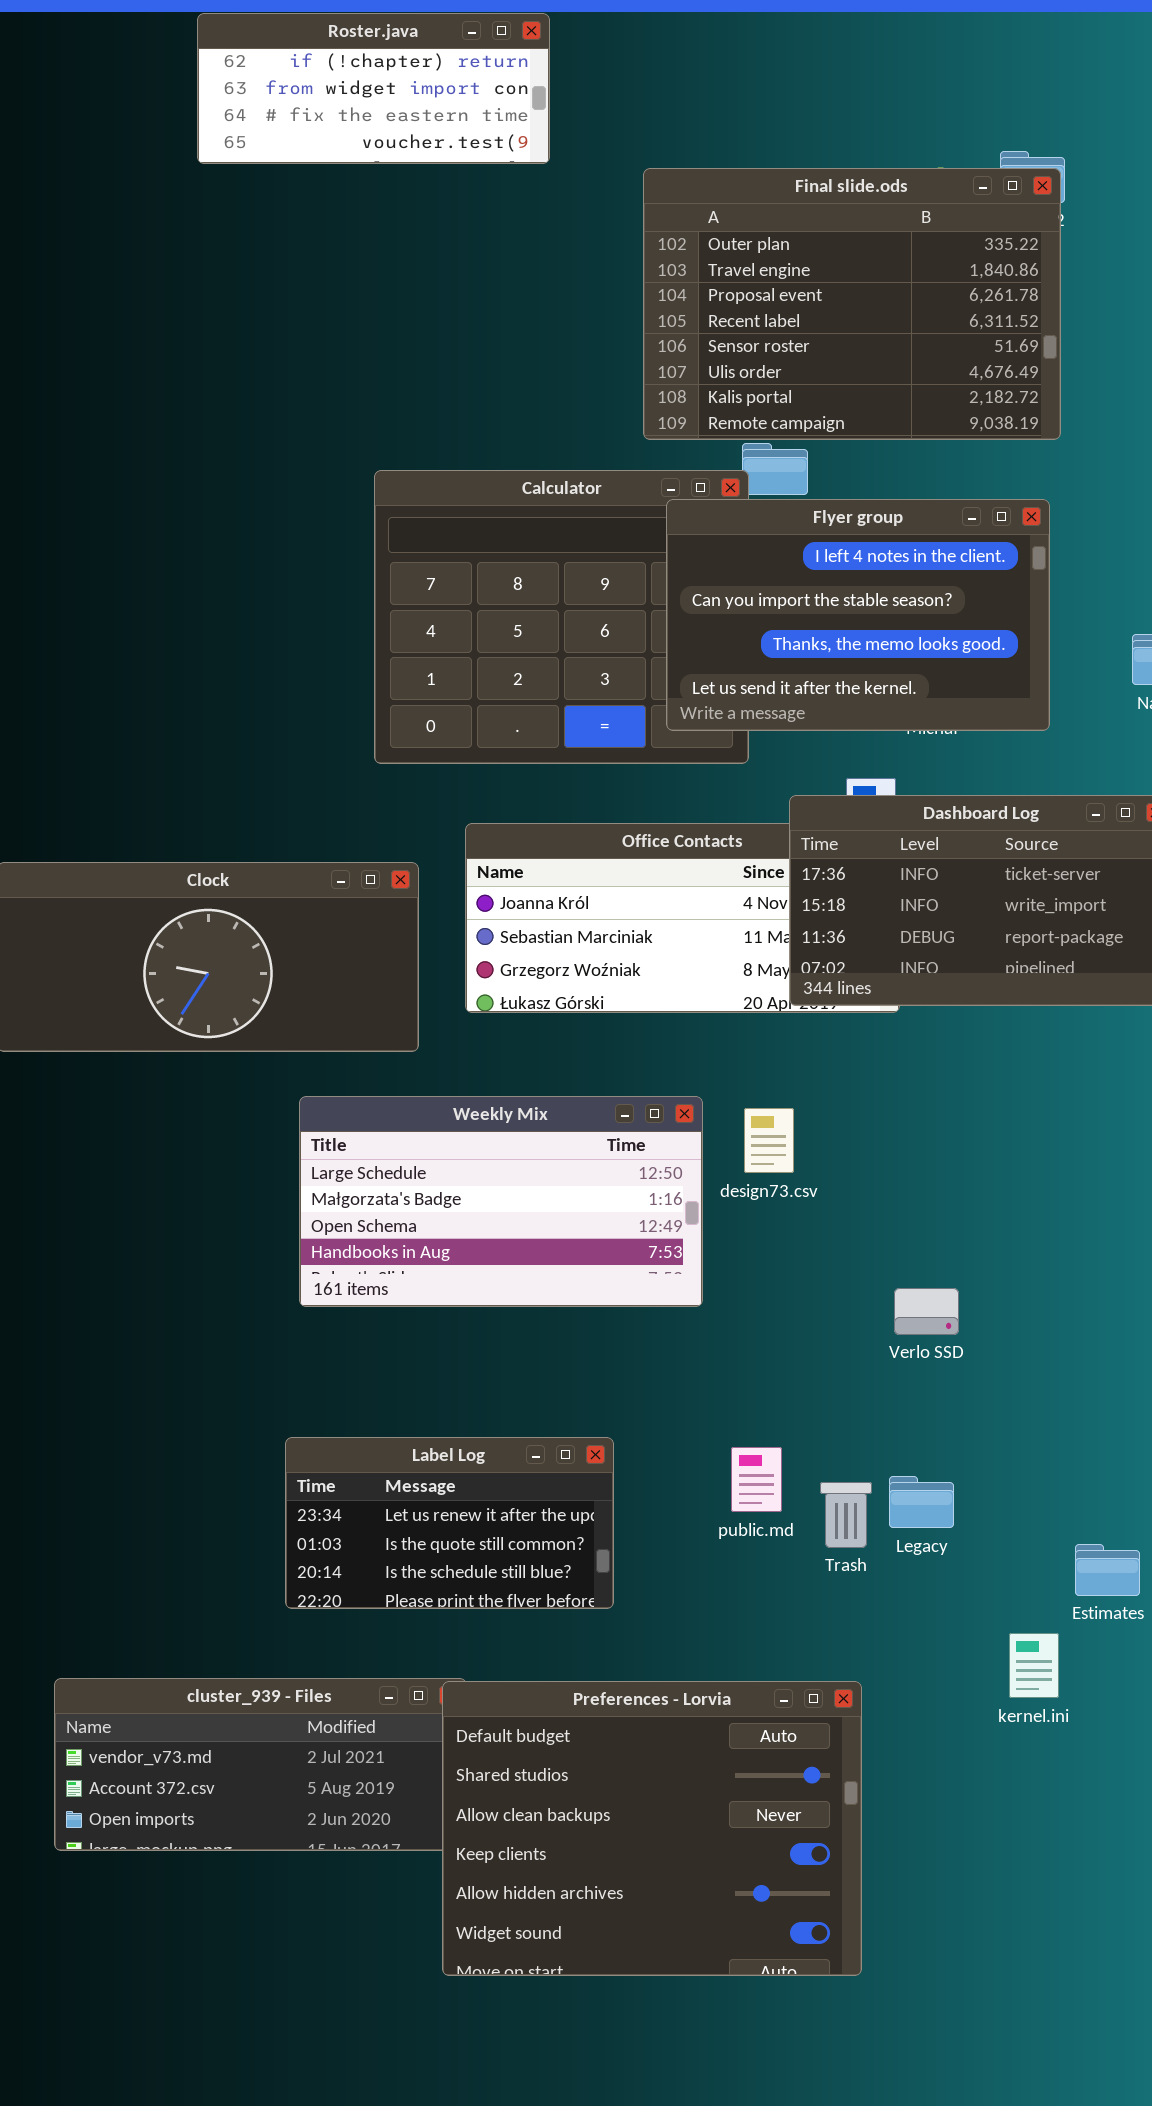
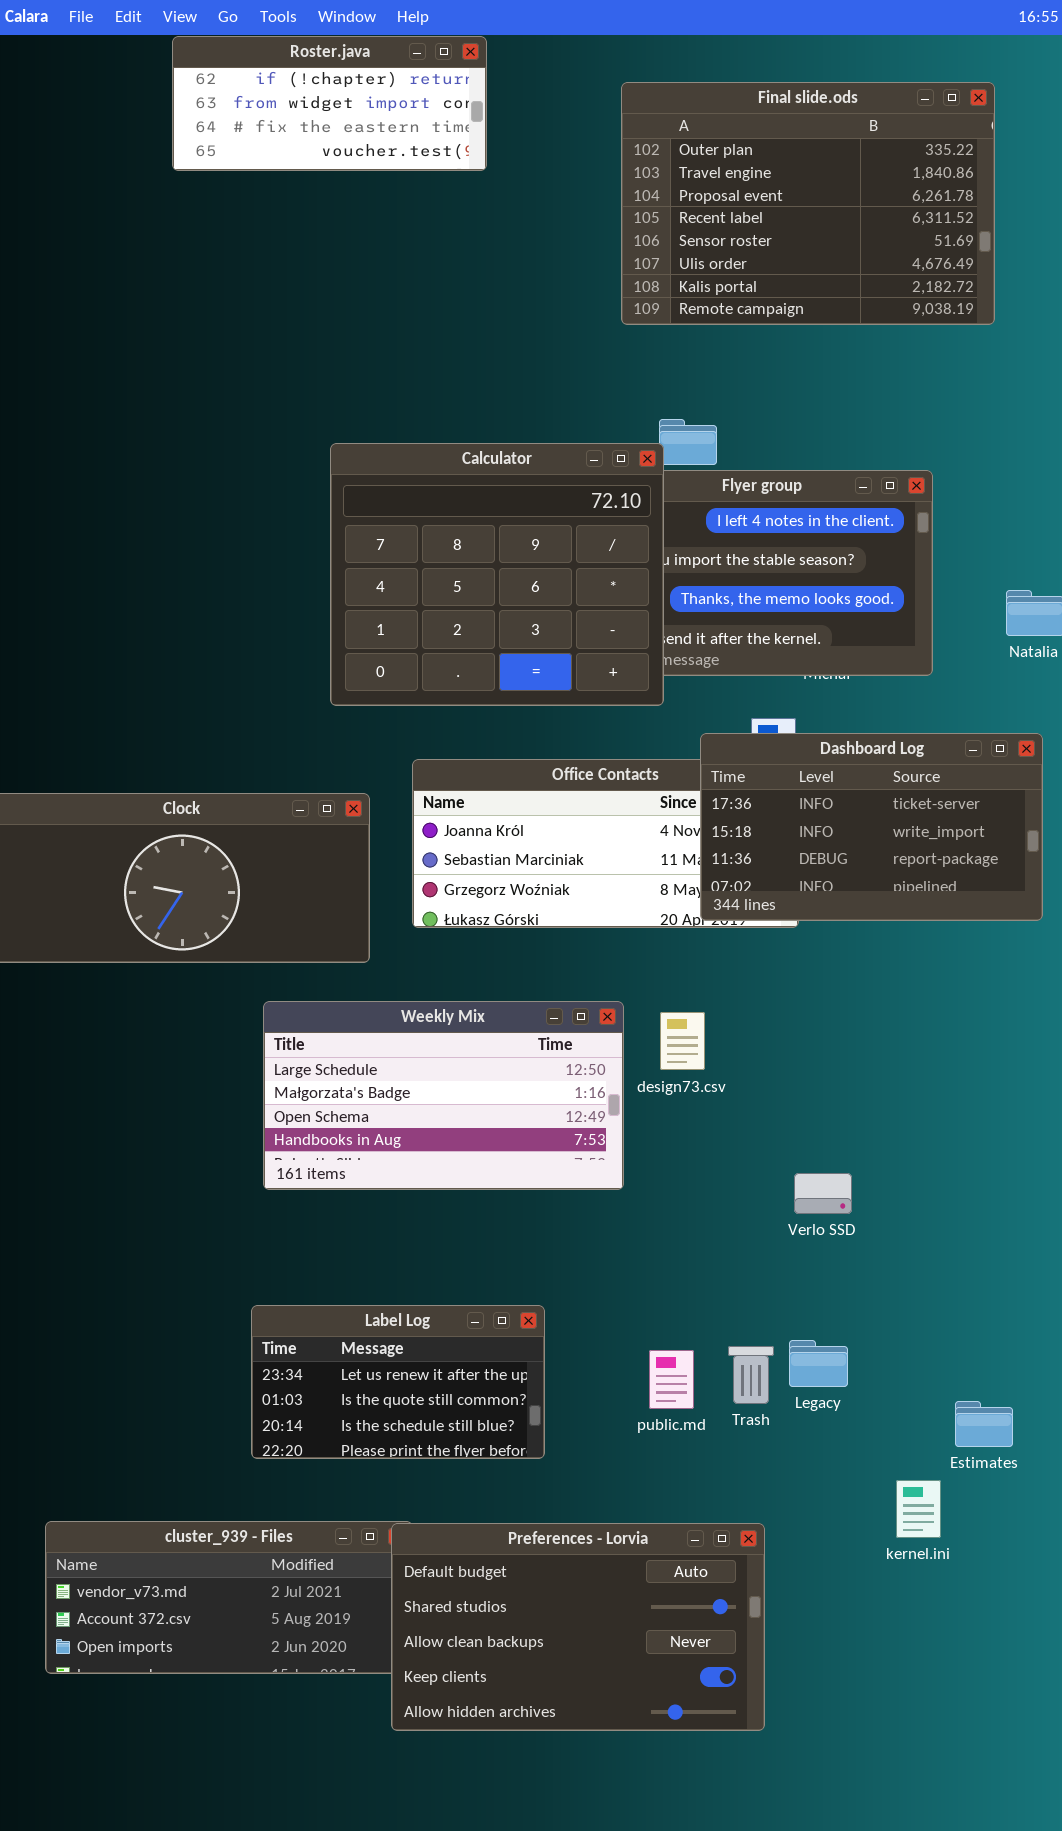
Final slide.ods: [643,168,1061,440] -> [621,82,995,325], moved
Calculator: [374,470,749,764] -> [330,443,664,706], raised
public.md: [731,1447,782,1512] -> [649,1350,694,1409], moved
Preferences - Lorvia: [442,1681,862,1976] -> [391,1523,765,1731], resized

